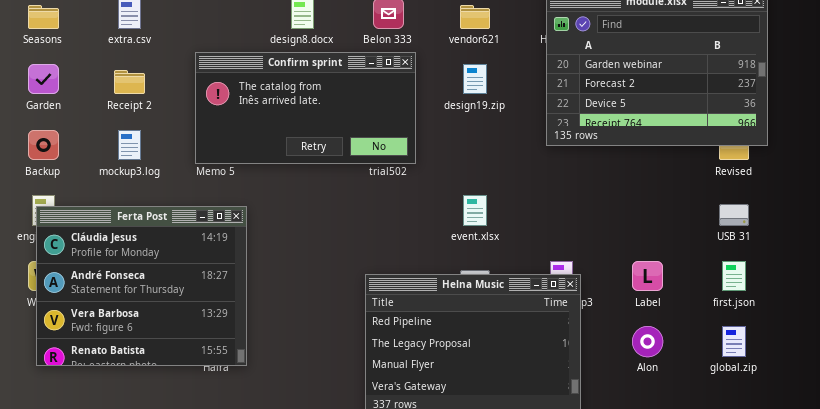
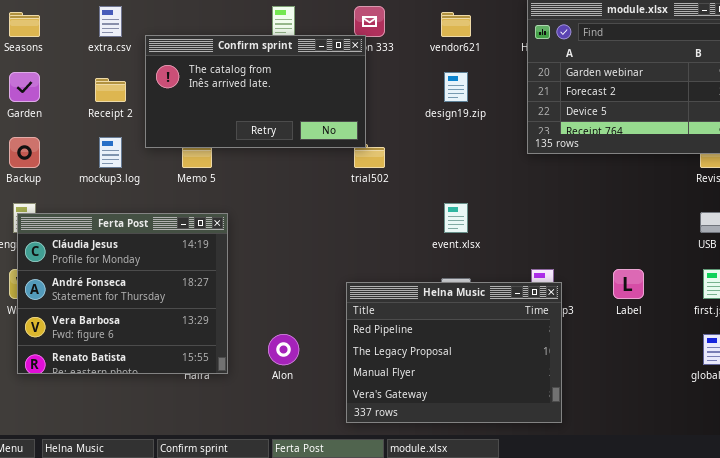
Confirm sprint: [195,52,416,164] -> [145,35,366,148], moved
Alon: [632,326,663,357] -> [268,334,299,365], moved

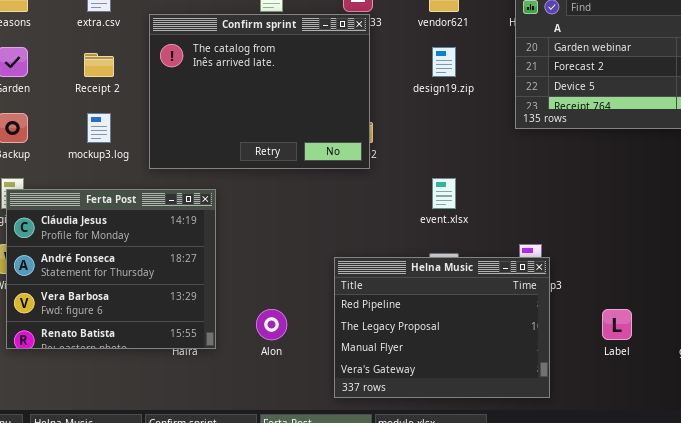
Confirm sprint: [145,35,366,148] -> [149,14,370,169], moved, resized
Label: [613,269,644,299] -> [602,309,632,340], moved

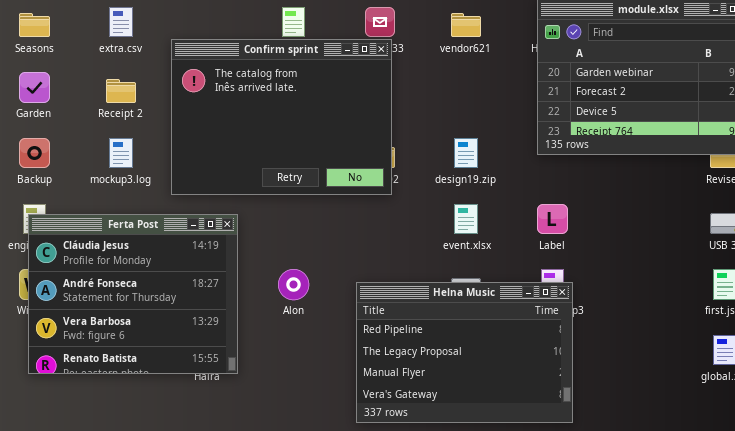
design19.zip: [432,47,456,77] -> [454,138,478,168], moved
Alon: [256,309,287,340] -> [278,269,309,300], moved
Label: [602,309,632,340] -> [537,204,568,234], moved

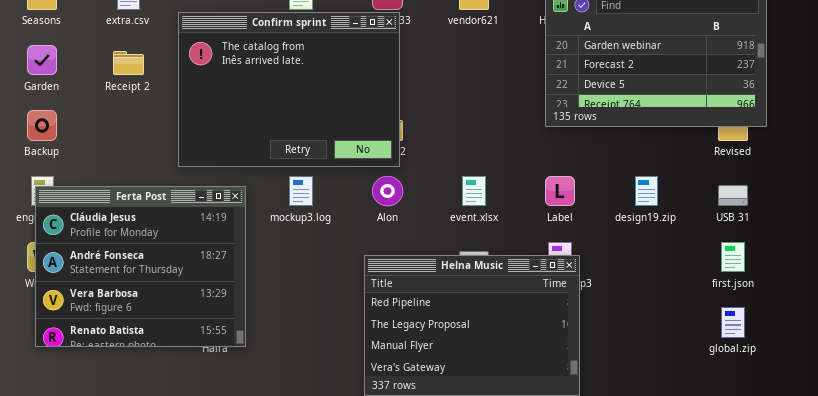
mockup3.log: [109,138,133,168] -> [289,176,313,206], moved
design19.zip: [454,138,478,168] -> [635,176,658,206], moved
Alon: [278,269,309,300] -> [372,176,403,206], moved

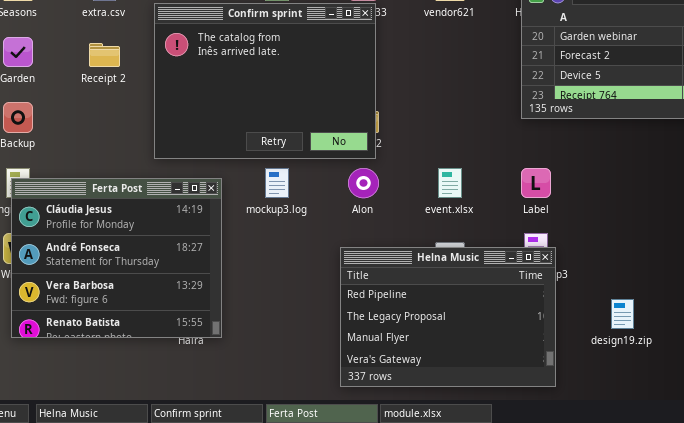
design19.zip: [635,176,658,206] -> [611,299,634,329], moved

